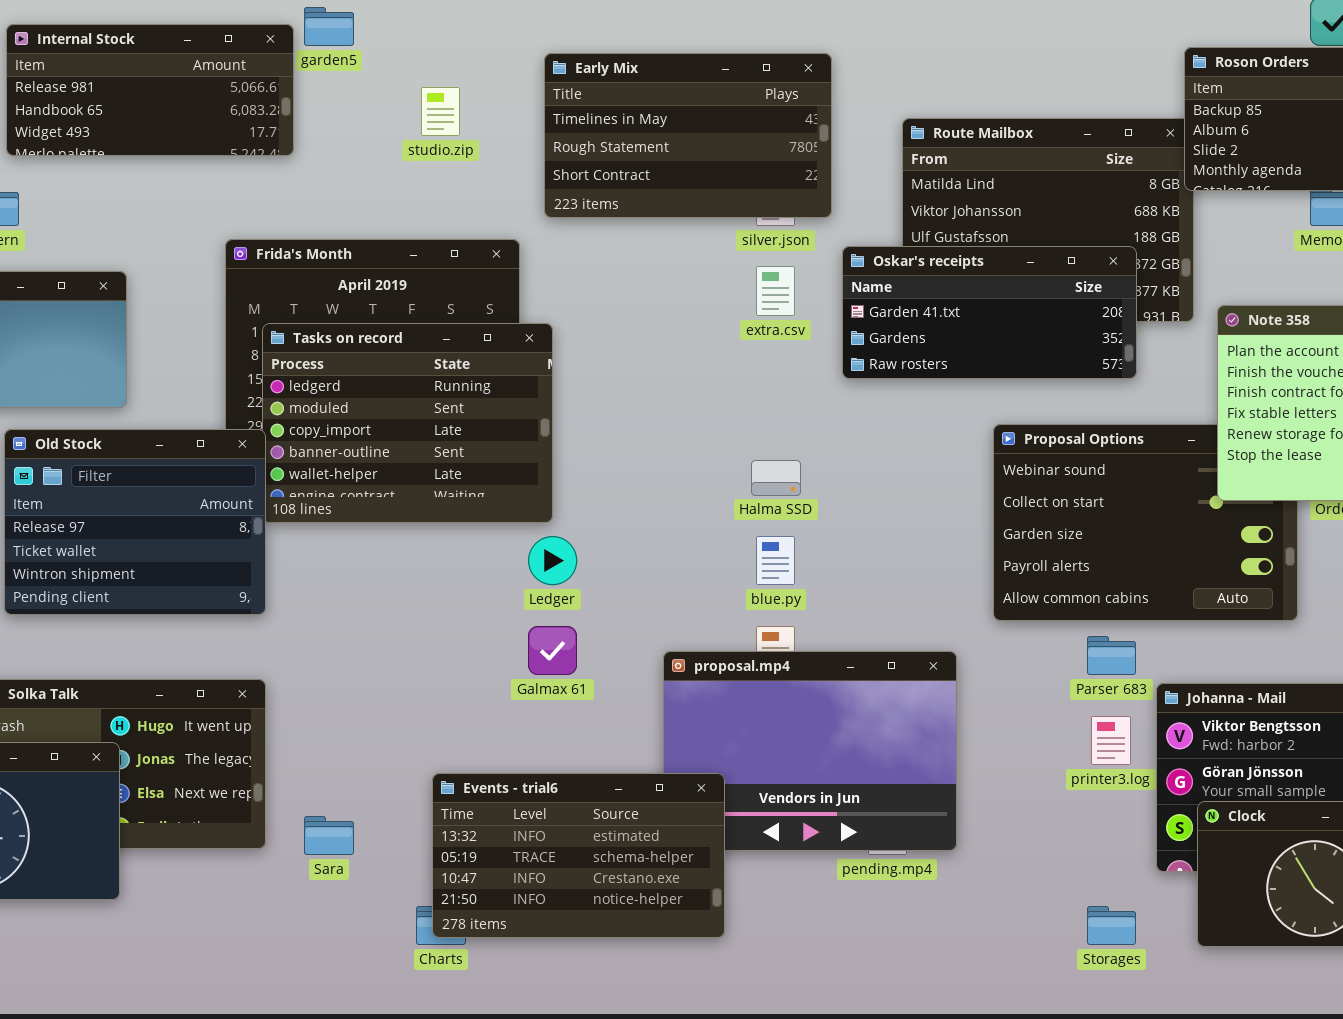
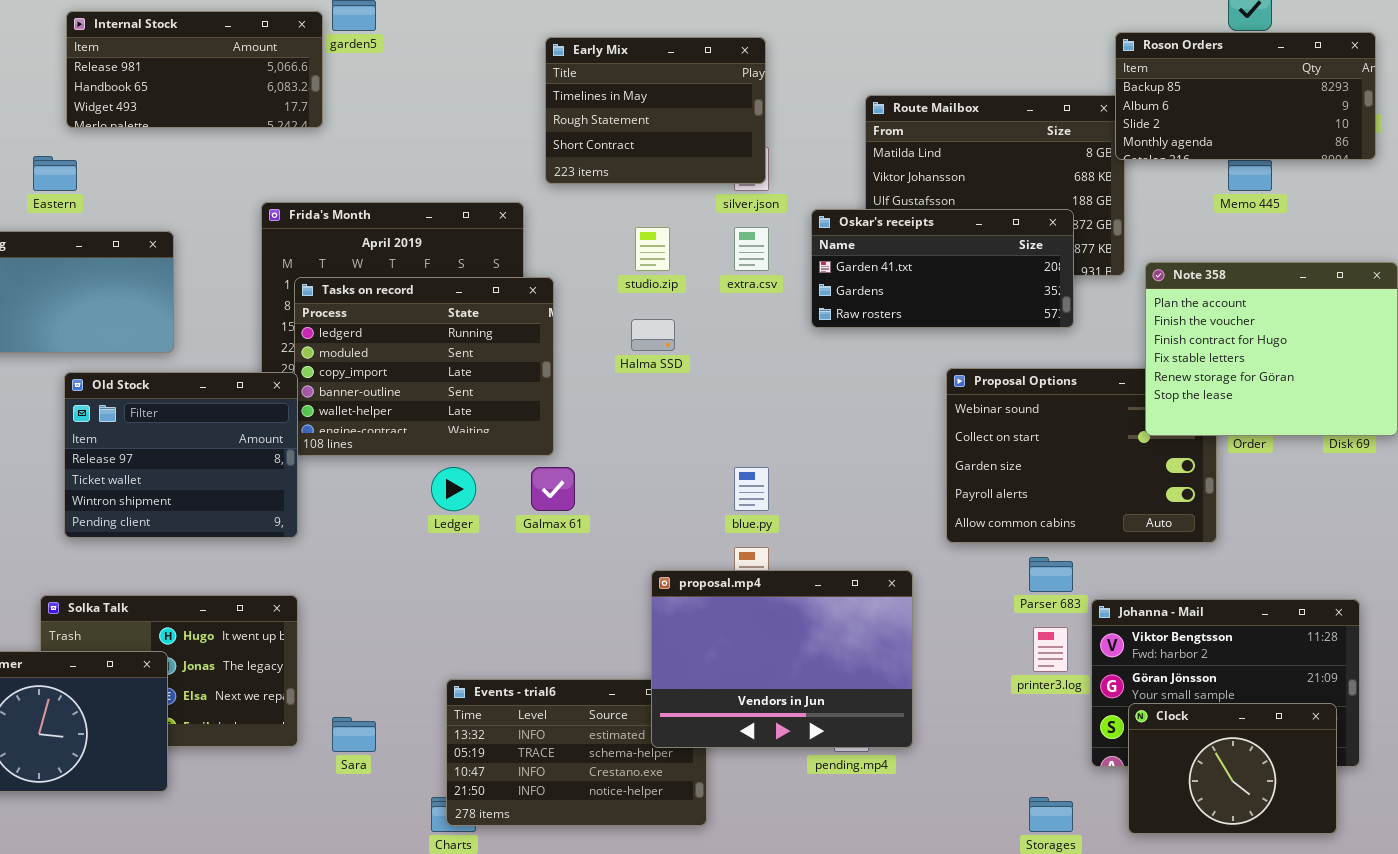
Early Mix: [544,53,832,218] -> [545,37,766,184], resized
studio.zip: [421,87,460,136] -> [635,227,670,271], moved
Halma SSD: [751,460,801,496] -> [631,319,675,351], moved
Ledger: [528,536,577,585] -> [431,467,476,511], moved
Galmax 61: [528,626,577,675] -> [531,467,575,511], moved
proposal.mp4: [663,651,957,851] -> [651,570,913,748], raised

